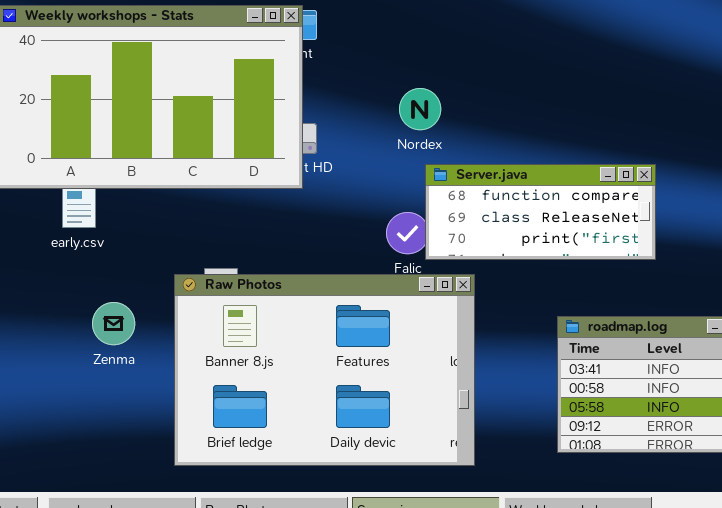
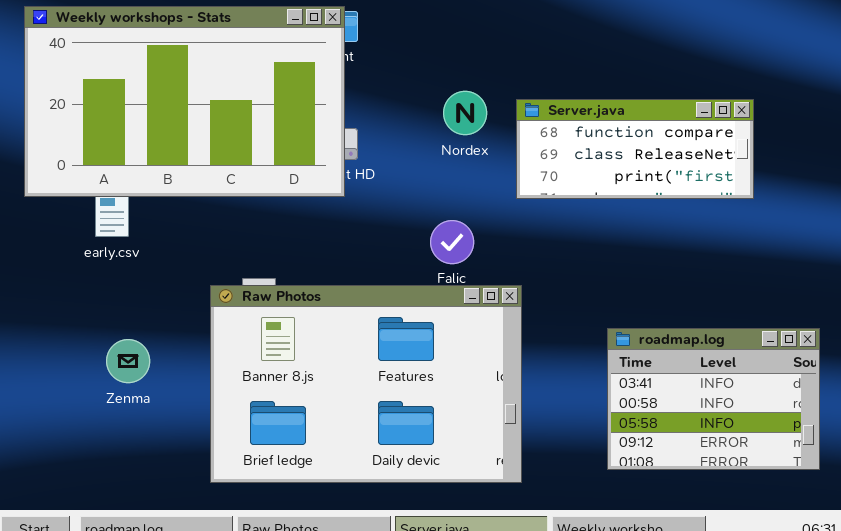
Server.java: [425,164,656,260] -> [516,99,754,199], moved
Zenma: [92,302,135,345] -> [106,339,150,383], moved

